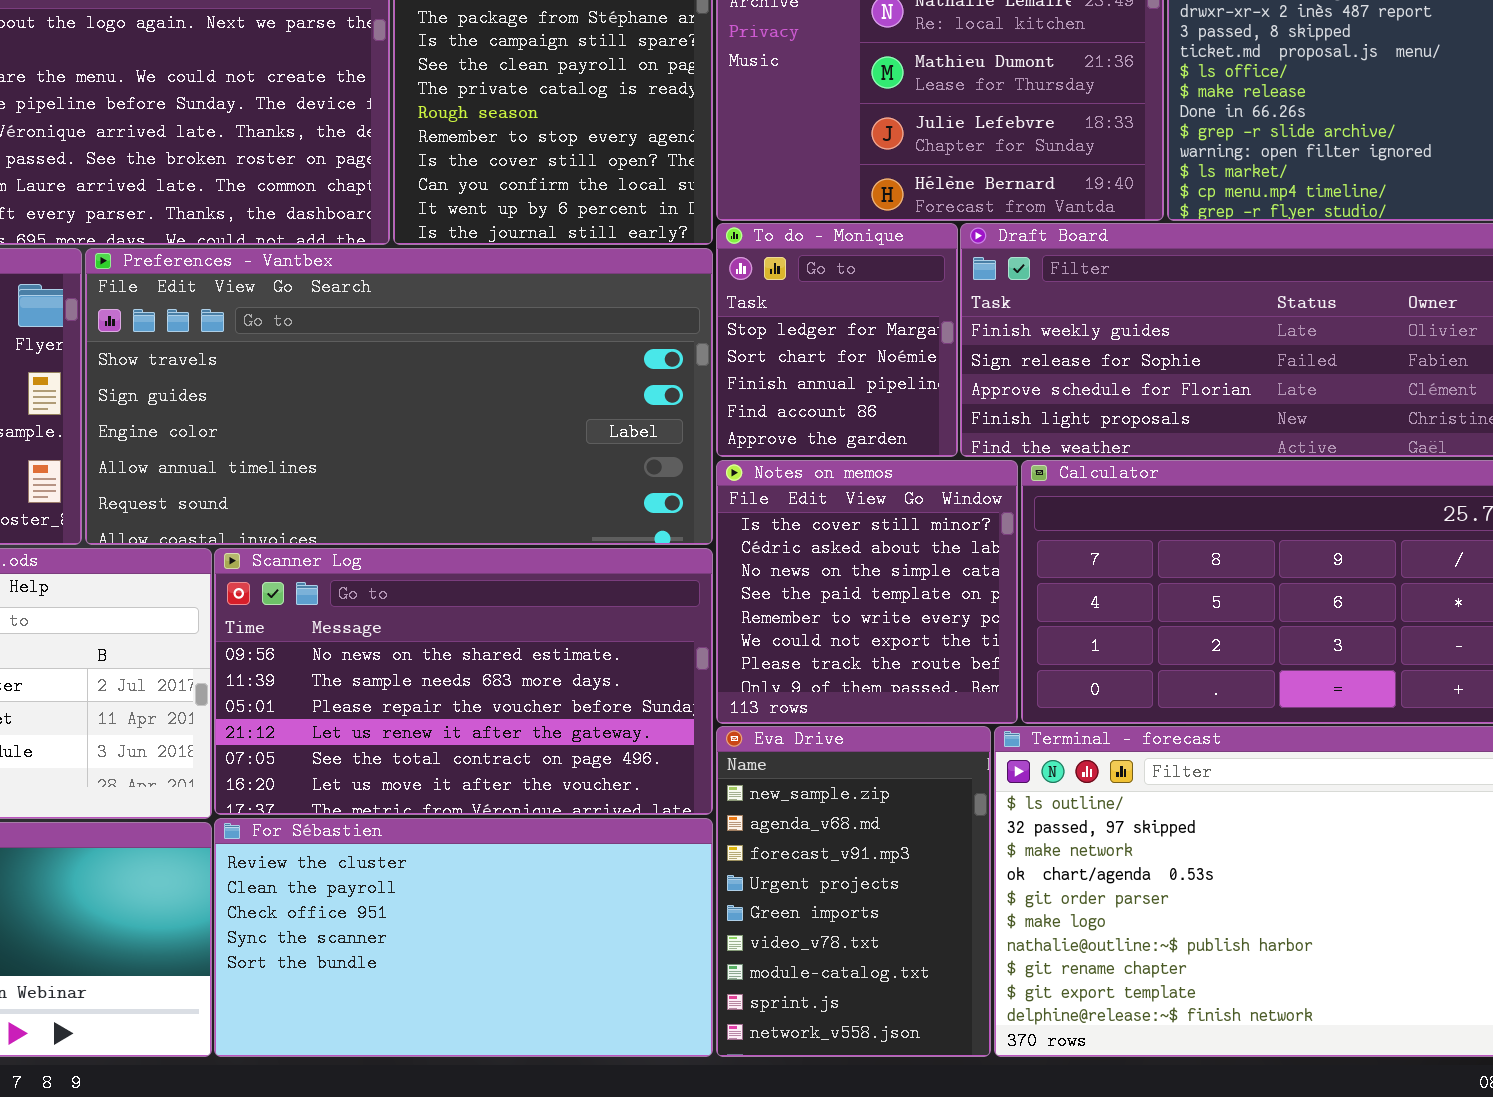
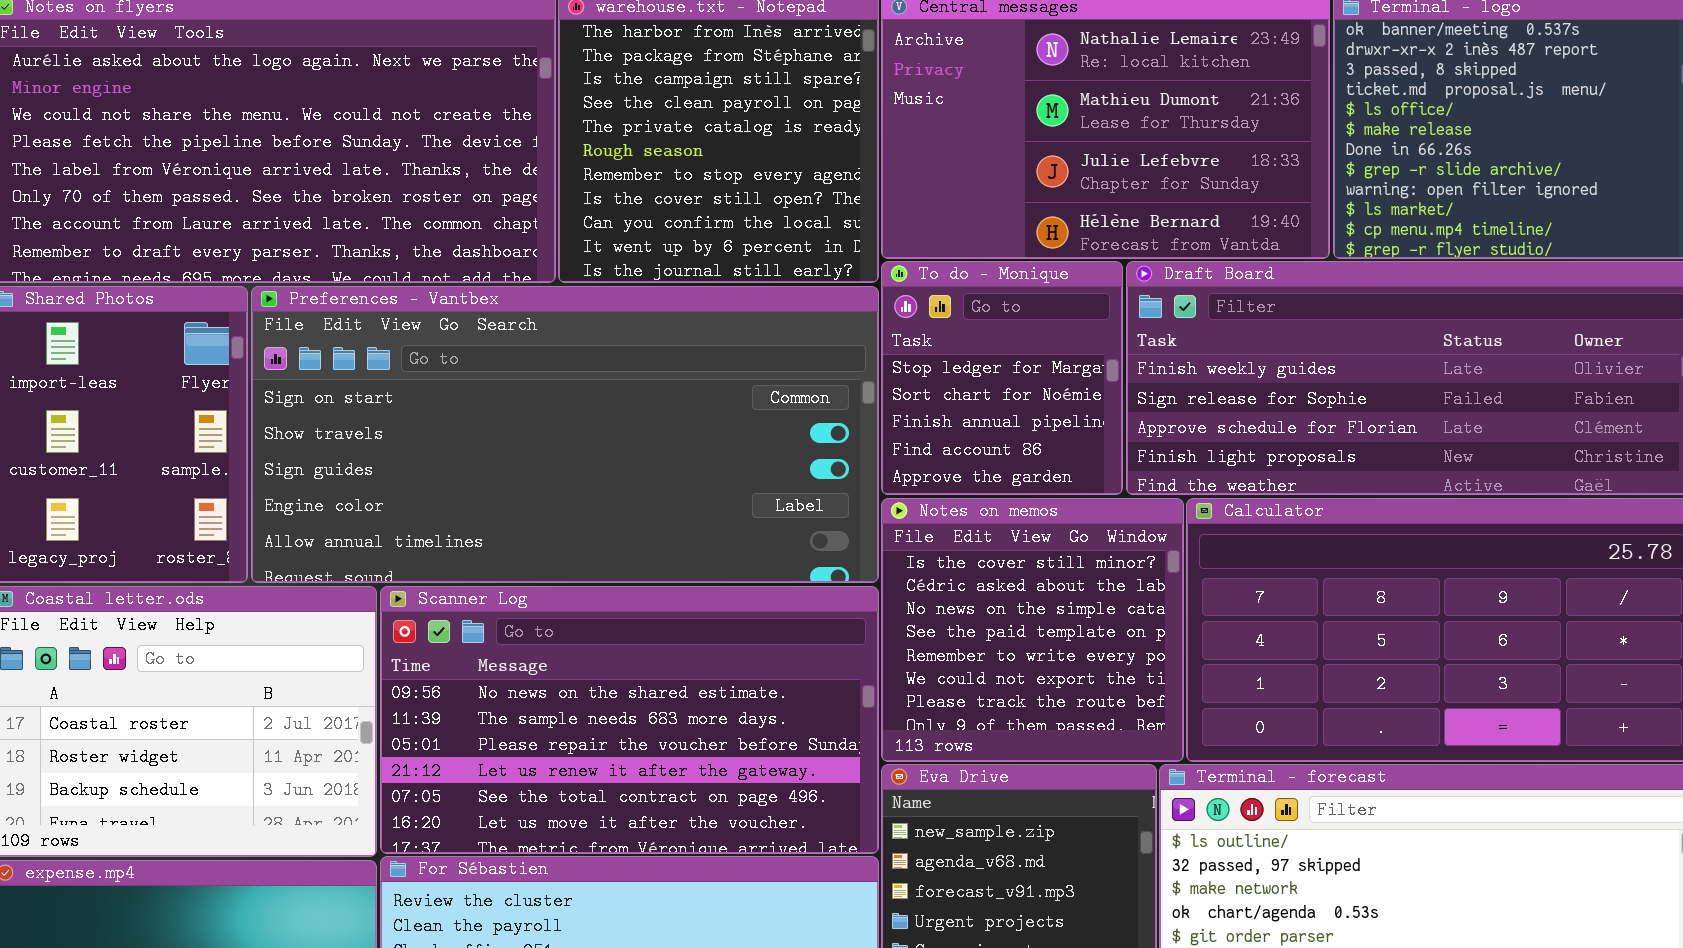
Preferences - Vantbex: [85,248,713,545] -> [251,286,879,583], scrolled up 1 row

